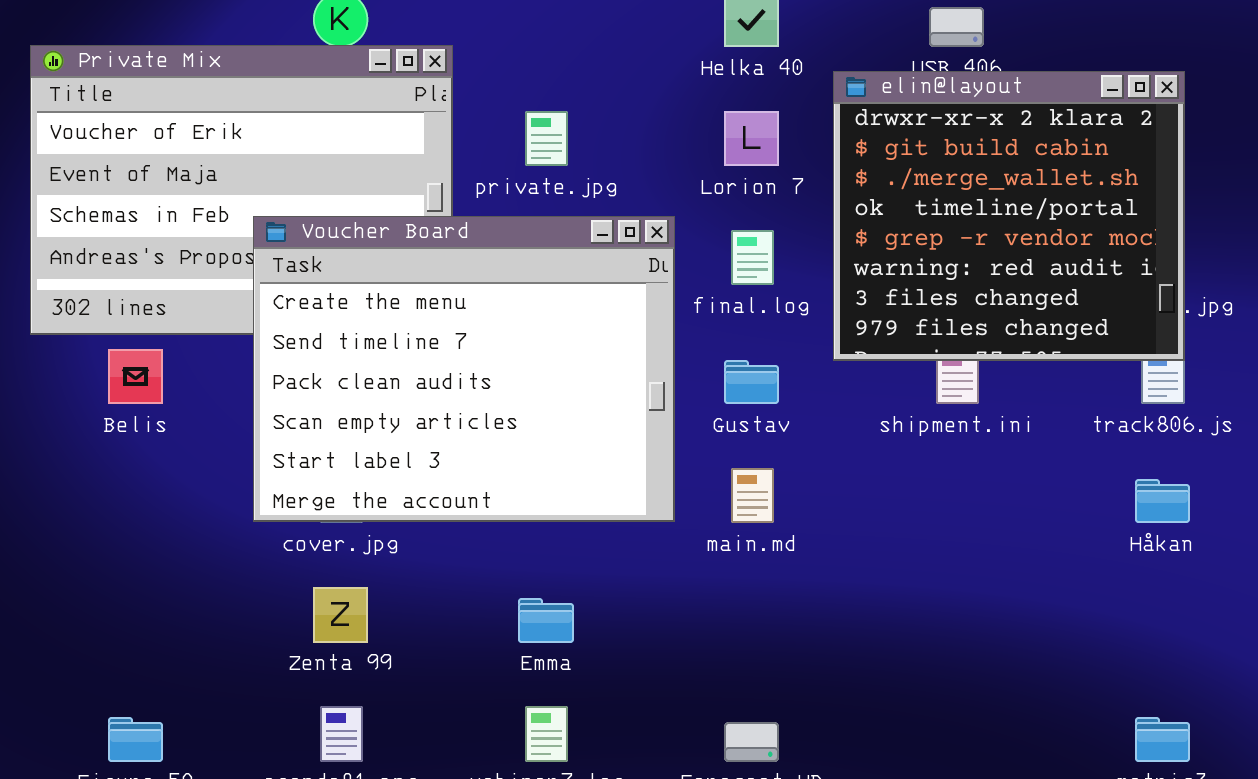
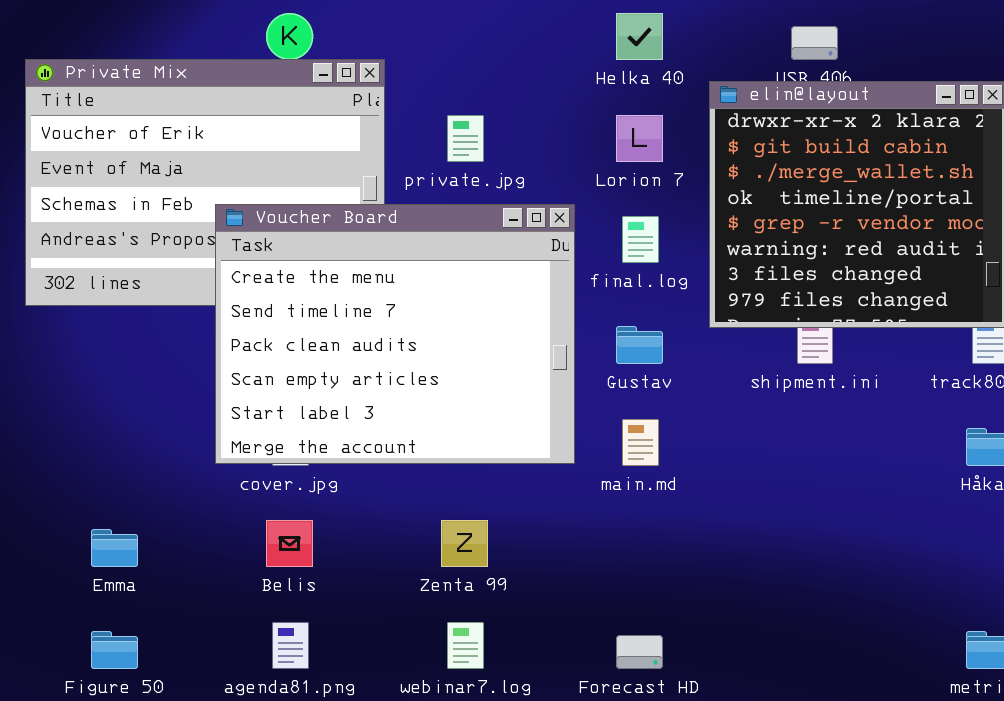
Belis: [108,349,163,404] -> [266,520,313,567], moved
Zenta 99: [313,587,368,643] -> [441,520,488,567], moved
Emma: [518,598,574,643] -> [91,529,138,567], moved

